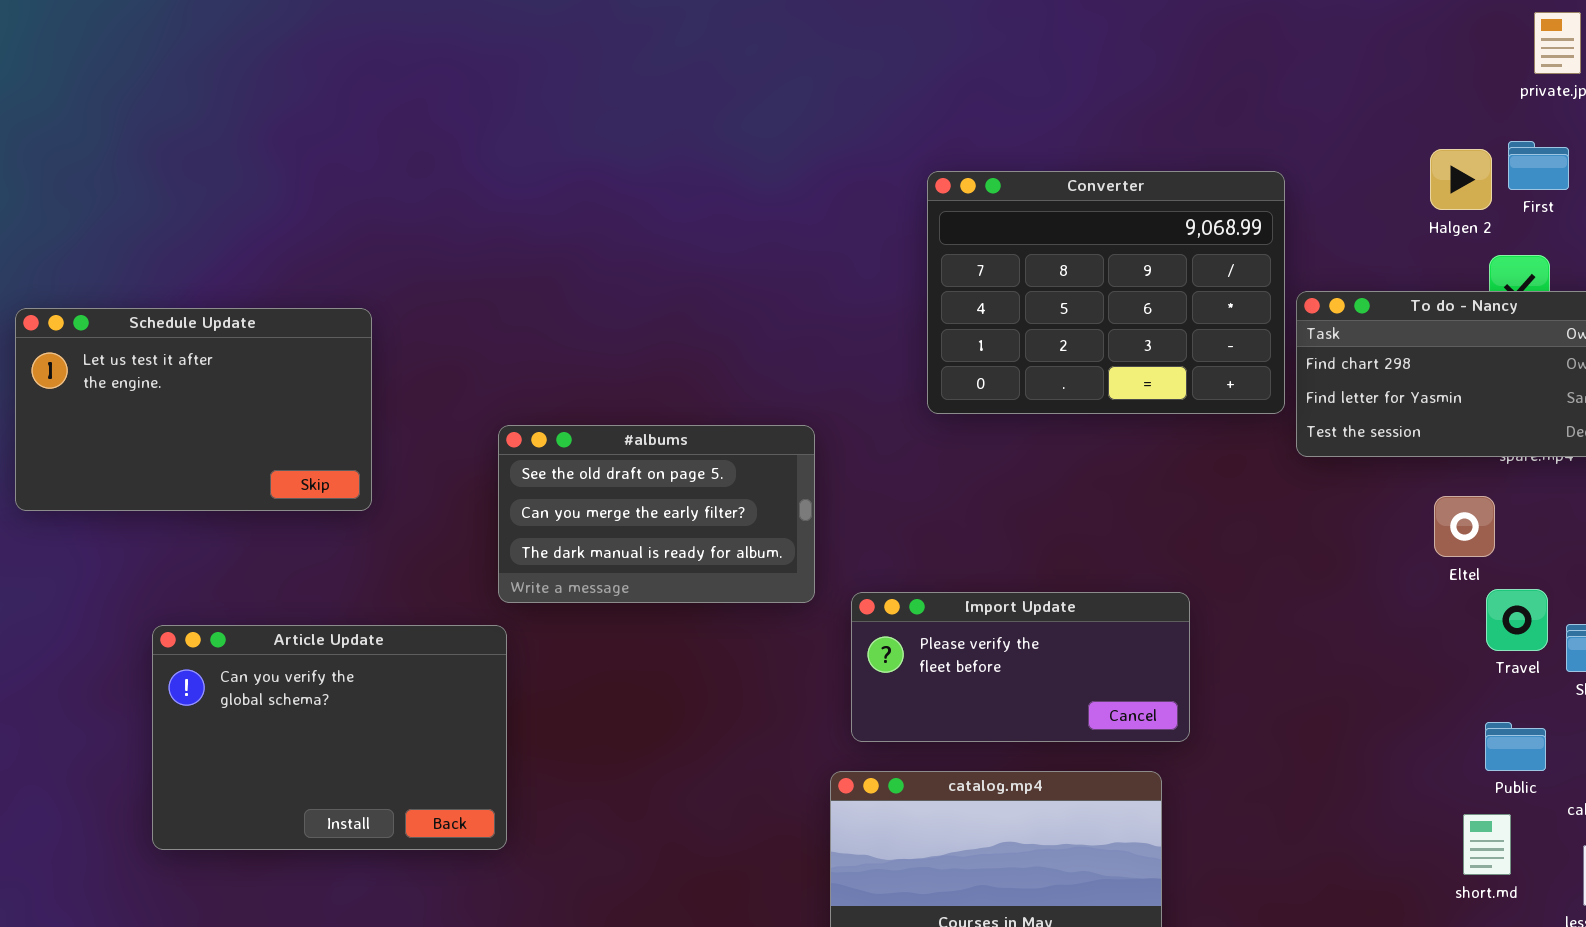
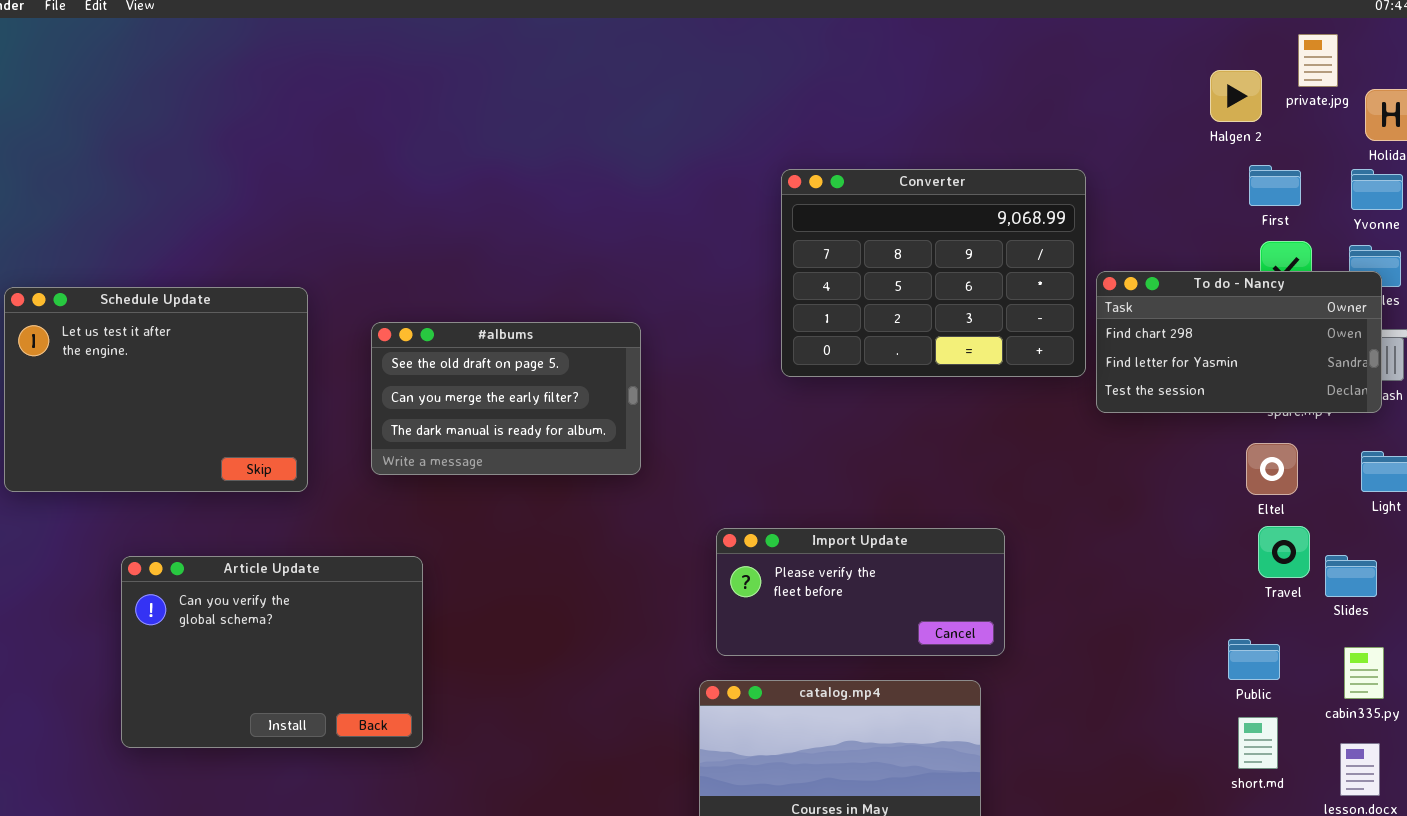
First: [1508,141,1569,190] -> [1249,165,1301,206], moved
Halgen 2: [1430,149,1492,210] -> [1210,70,1262,122], moved
Schedule Update: [15,308,372,511] -> [4,287,308,492], resized
#albums: [498,425,815,603] -> [371,322,641,475], moved
Eltel: [1434,496,1495,557] -> [1246,443,1298,495], moved
Public: [1485,722,1546,771] -> [1228,639,1280,680], moved

